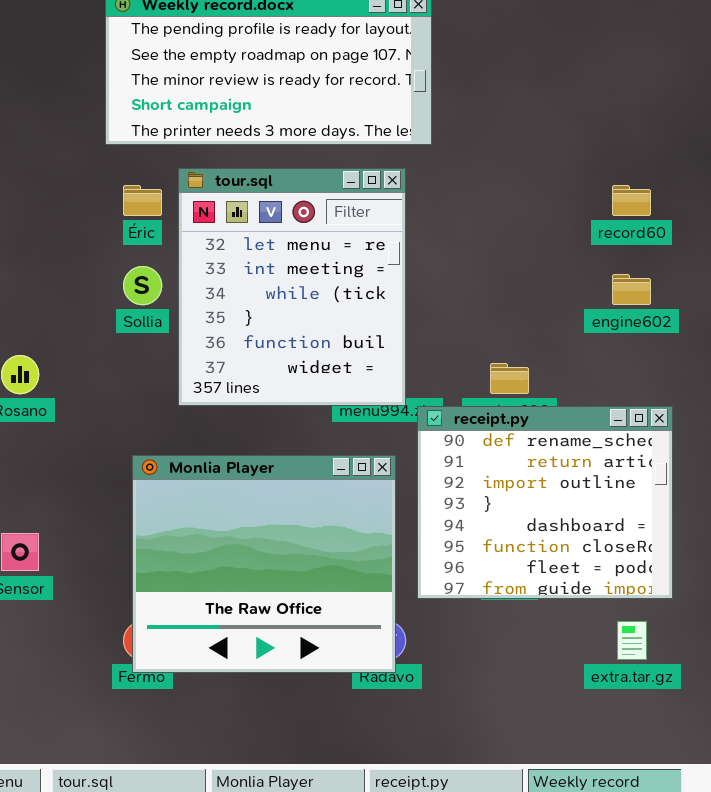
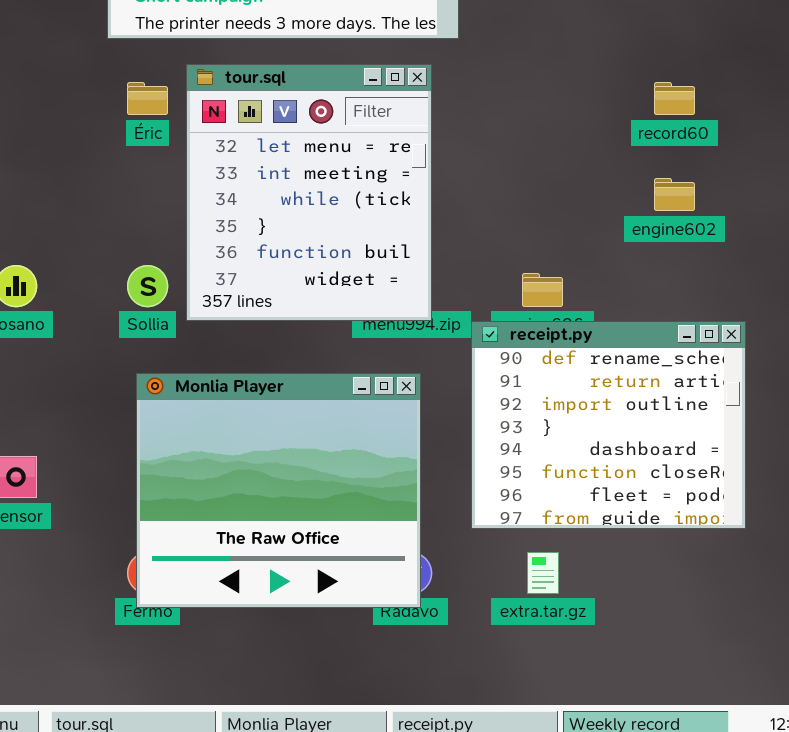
Sollia: [123,266,162,305] -> [127,265,168,307], moved
receipt.py: [417,406,673,599] -> [471,321,746,529], moved
extra.tar.gz: [617,621,647,660] -> [527,552,559,594], moved

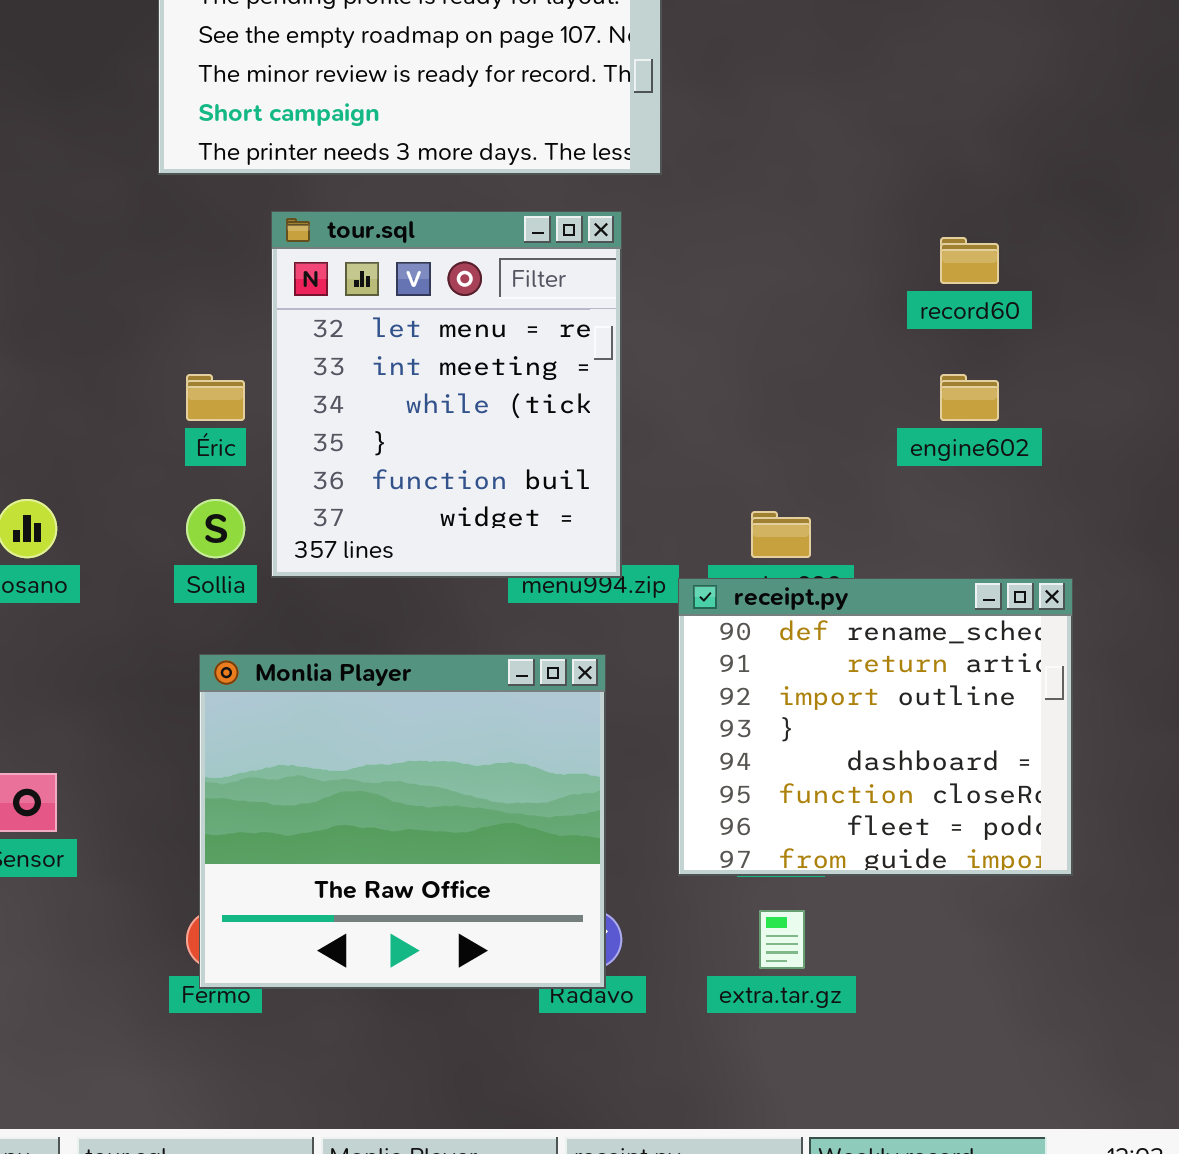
Éric: [127,82,168,115] -> [186,374,245,421], moved

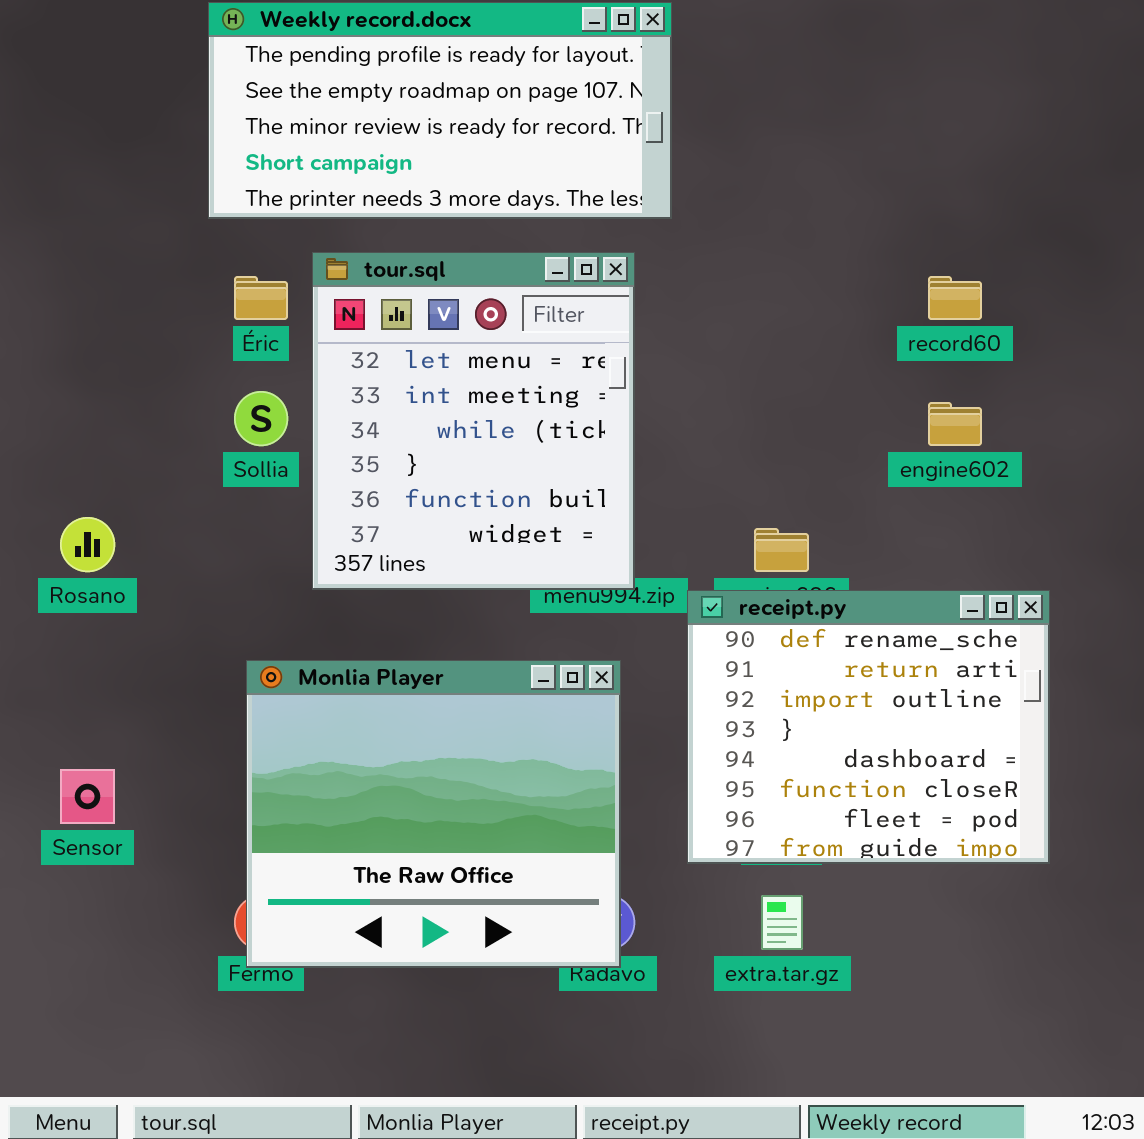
Éric: [186,374,245,421] -> [234,276,288,320], moved
Sollia: [186,499,245,558] -> [234,391,288,446], moved

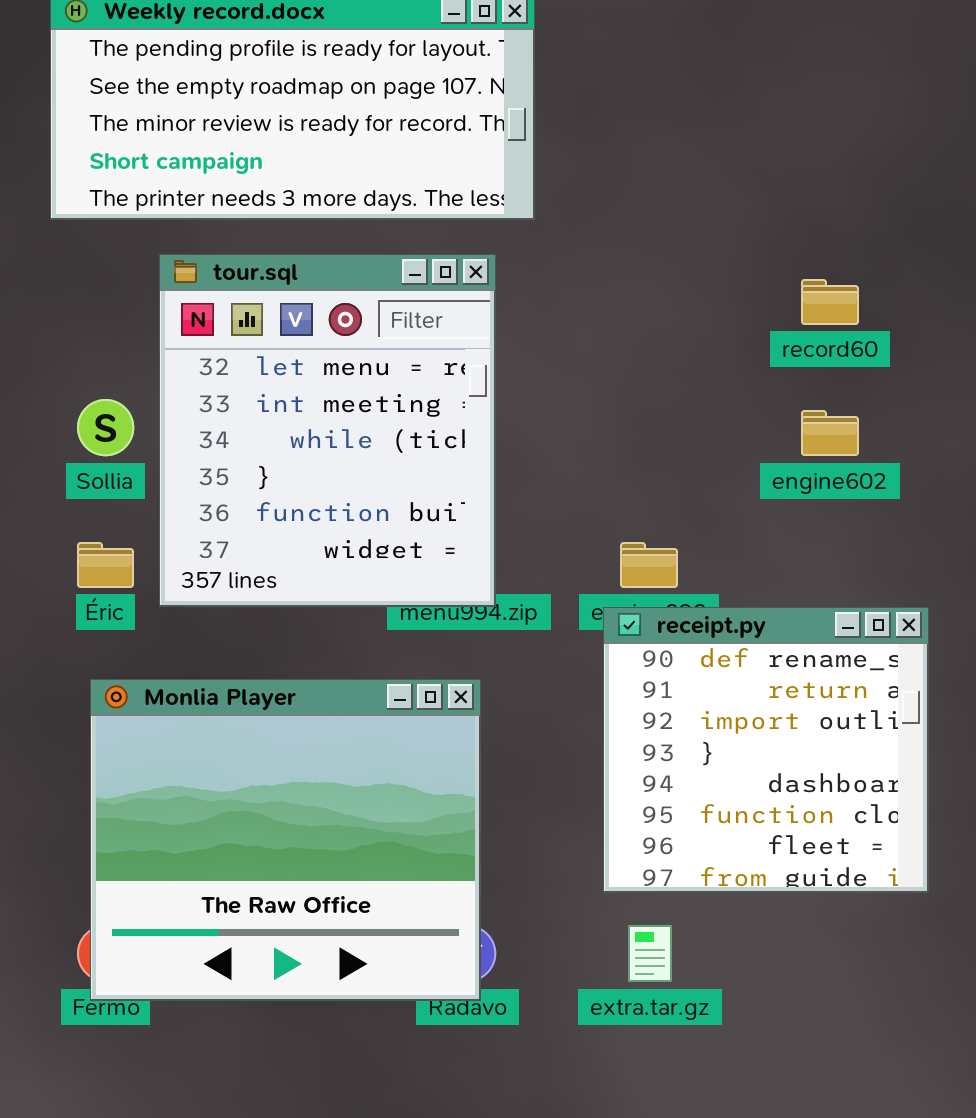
Éric: [234,276,288,320] -> [77,542,134,588], moved
receipt.py: [687,590,1050,864] -> [603,607,929,893], resized

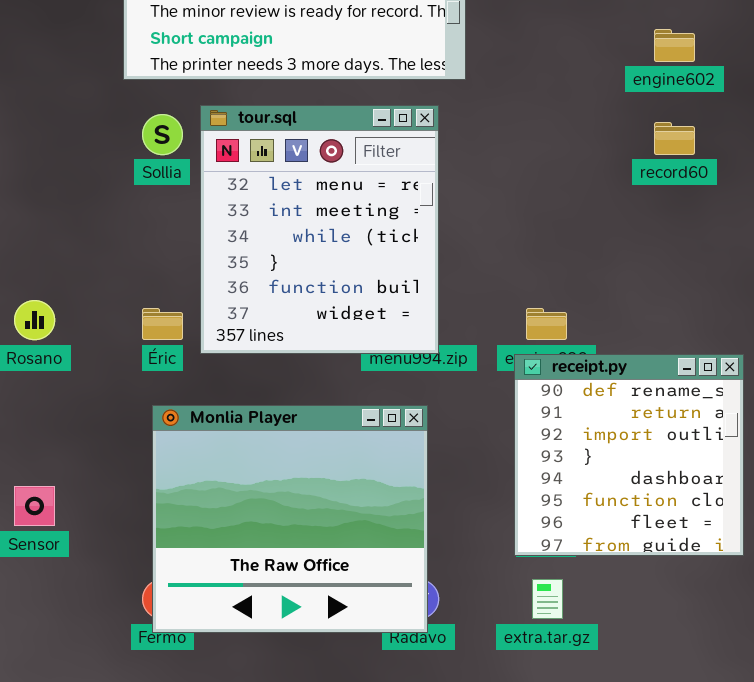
Sollia: [77,399,134,456] -> [142,114,183,155], moved
engine602: [801,410,859,456] -> [654,29,695,62], moved

